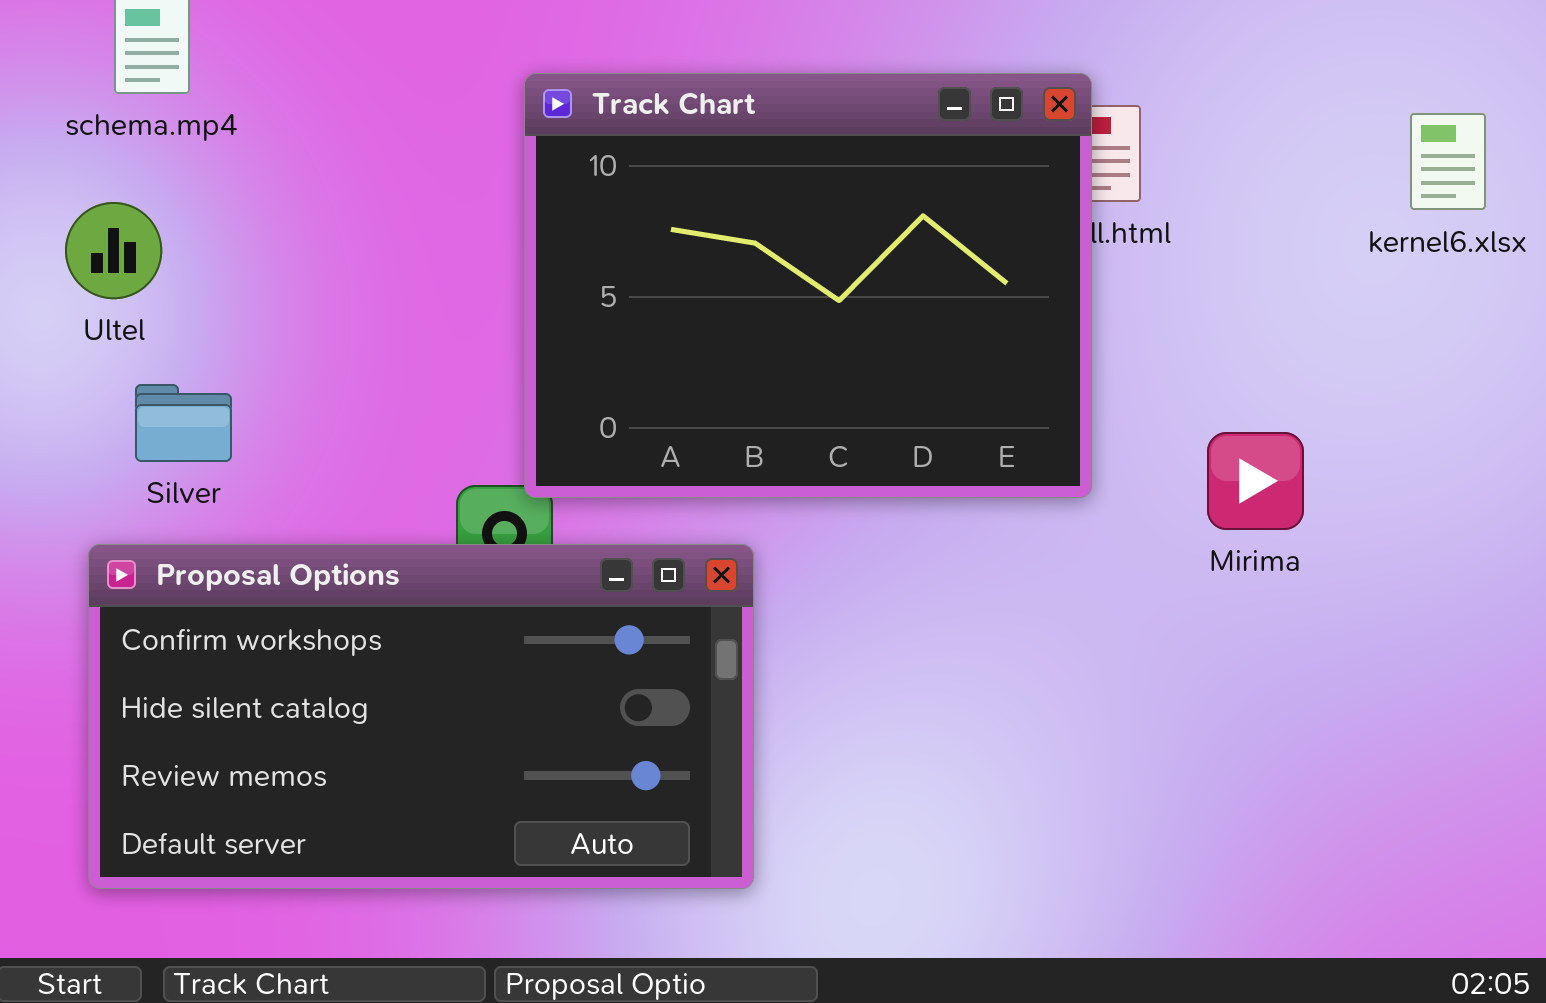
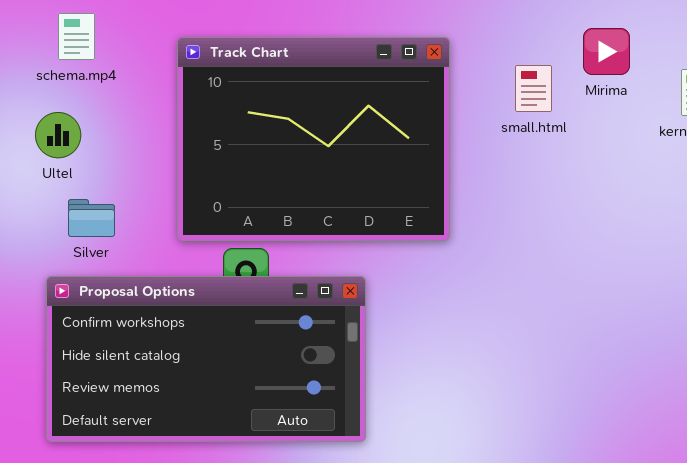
Track Chart: [524,73,1092,498] -> [177,37,450,241], moved
Mirima: [1207,432,1304,530] -> [583,28,630,75], moved

